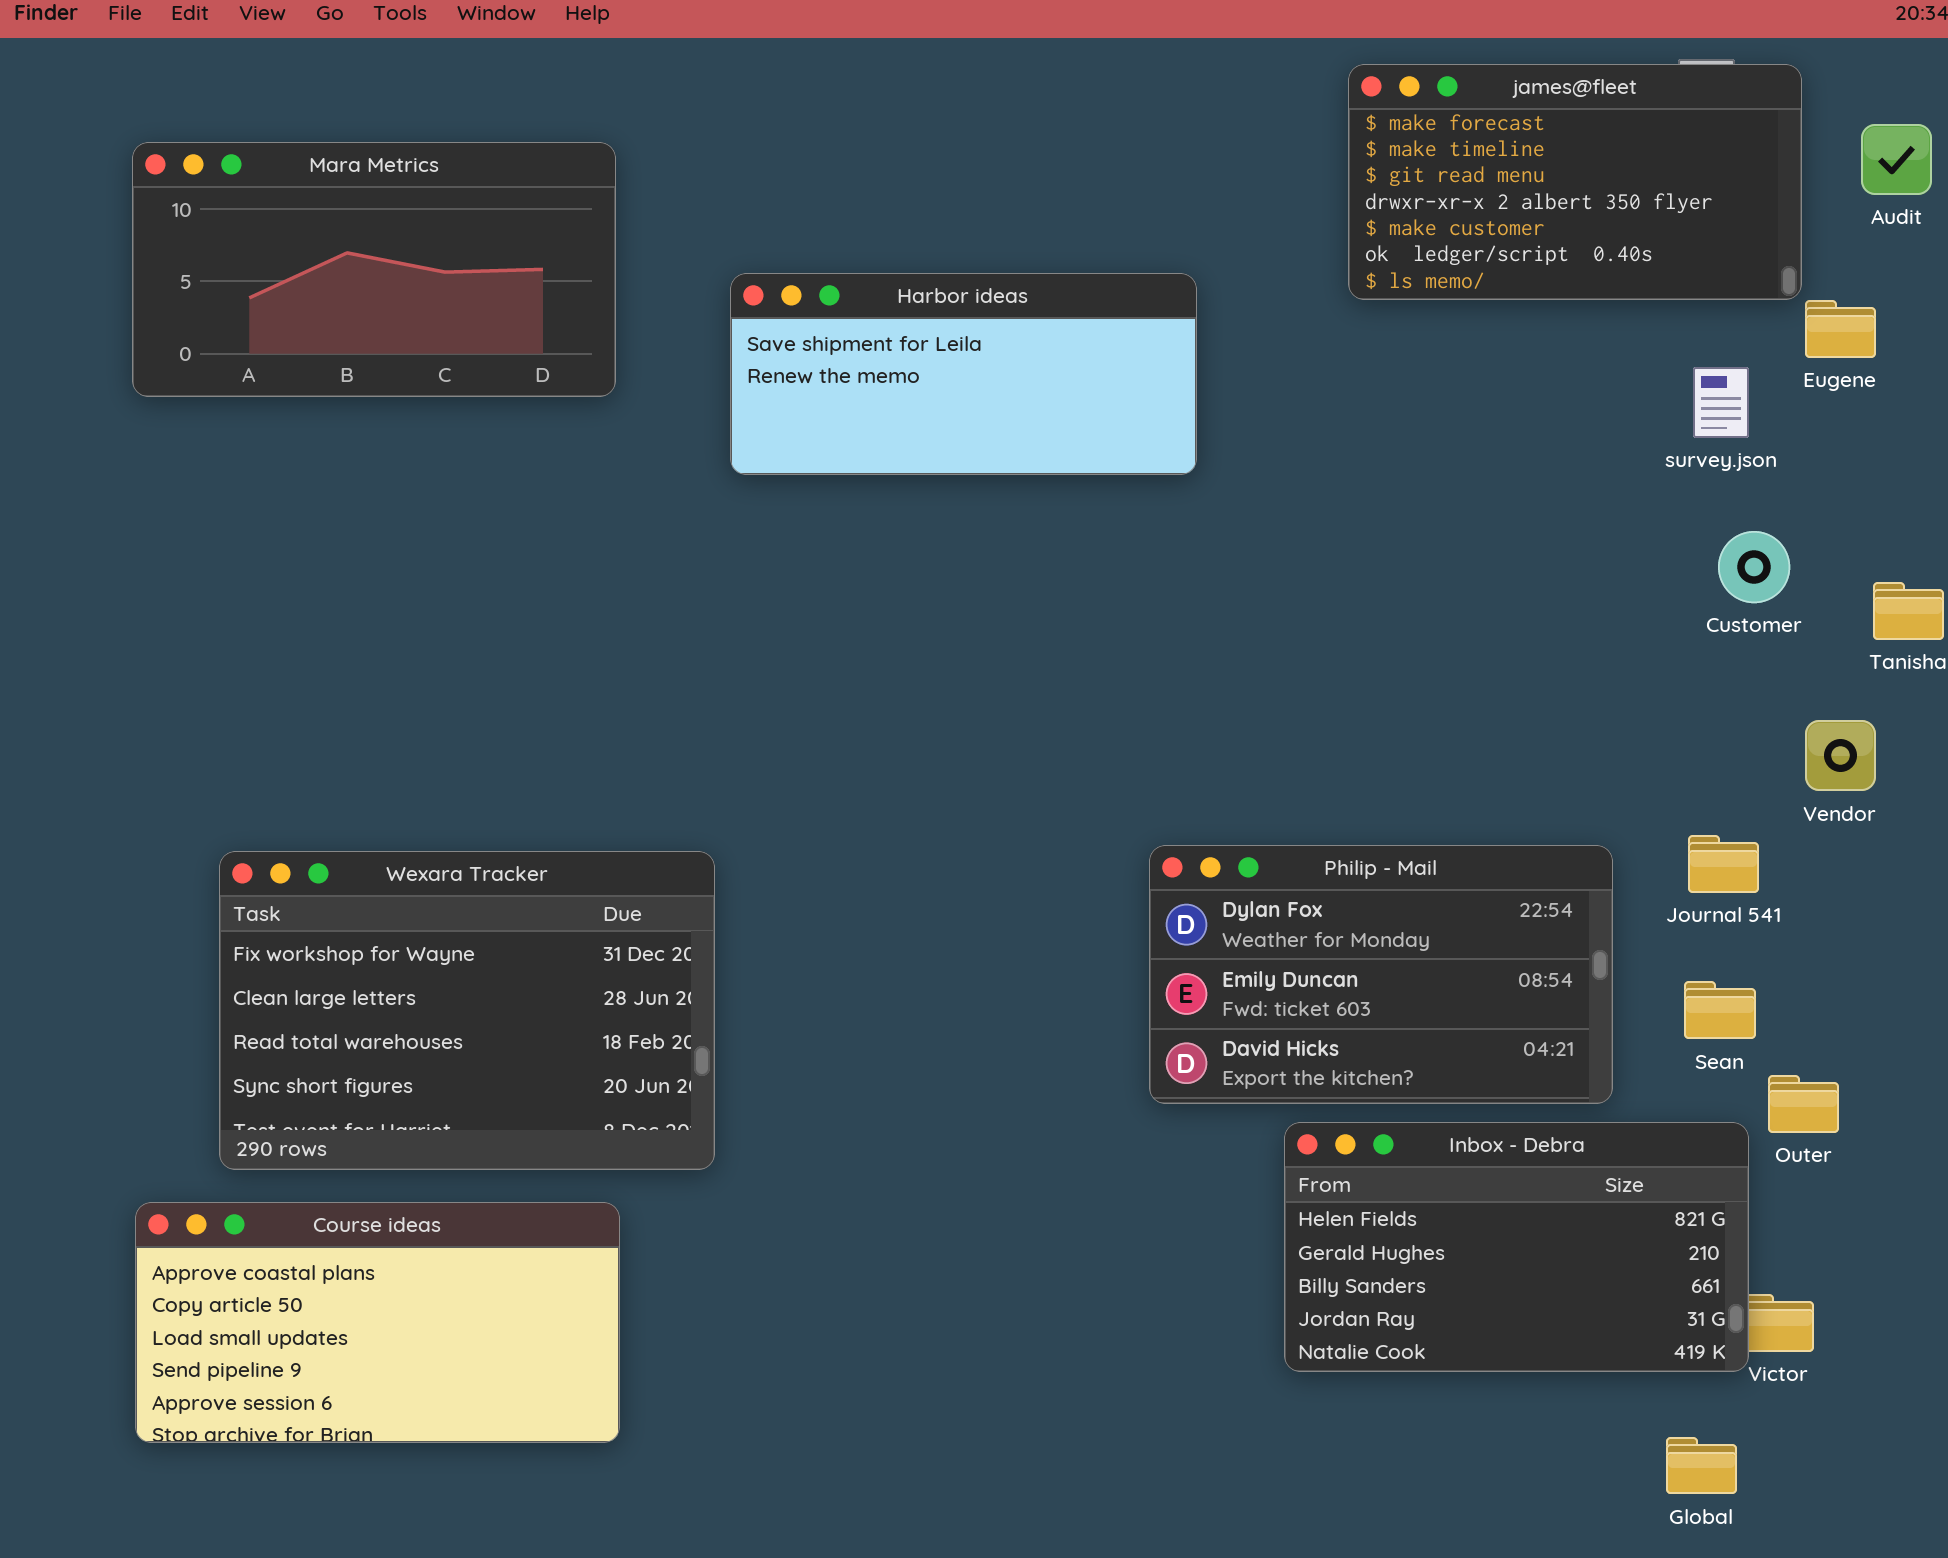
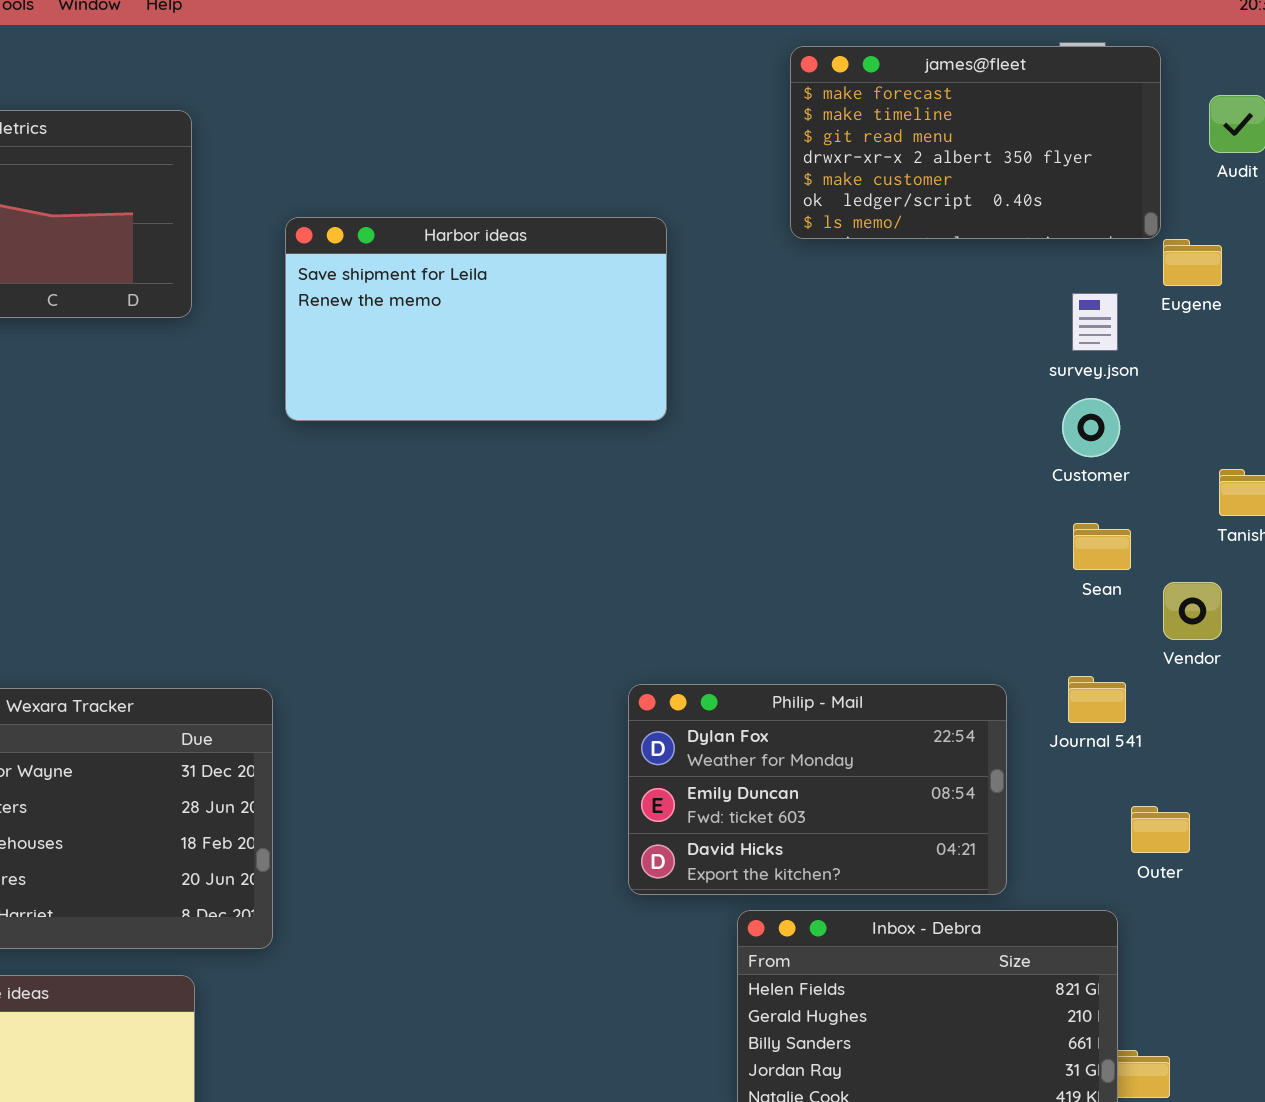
Harbor ideas: [730,273,1197,475] -> [285,217,667,421], resized
Customer: [1718,531,1790,603] -> [1062,398,1120,457], moved
Sean: [1684,981,1756,1039] -> [1073,523,1131,570], moved
Outer: [1768,1075,1839,1133] -> [1131,806,1190,853], moved

